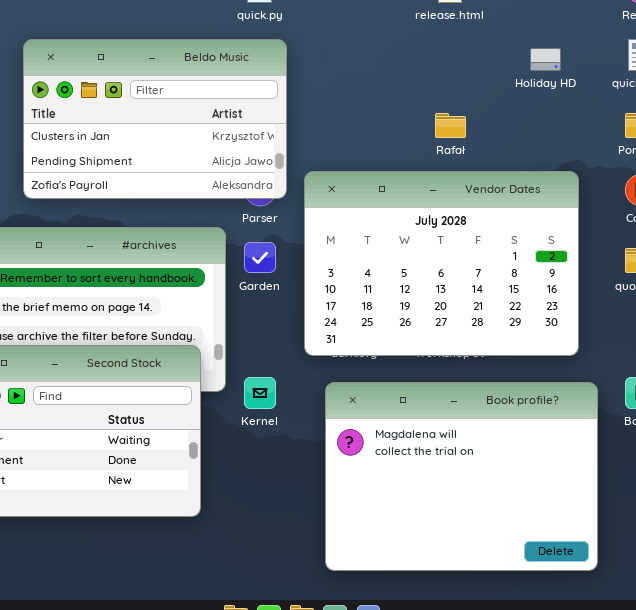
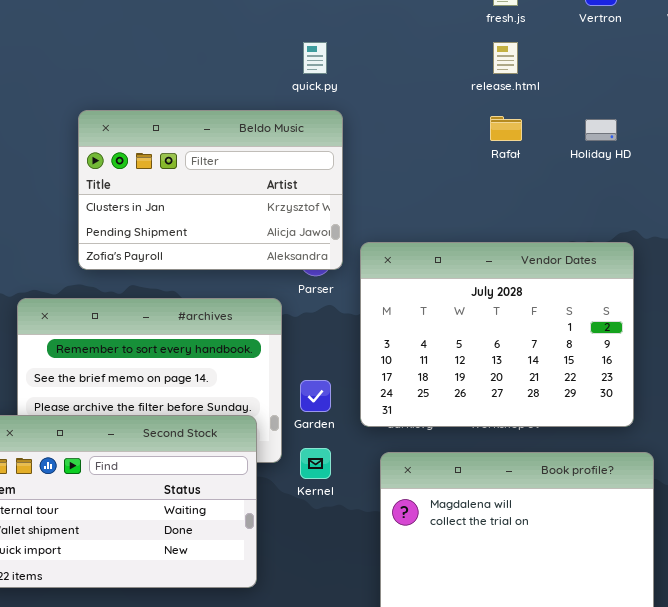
Rafał: [435,113,466,138] -> [490,116,522,141], moved
Garden: [244,242,276,273] -> [300,380,331,412], moved

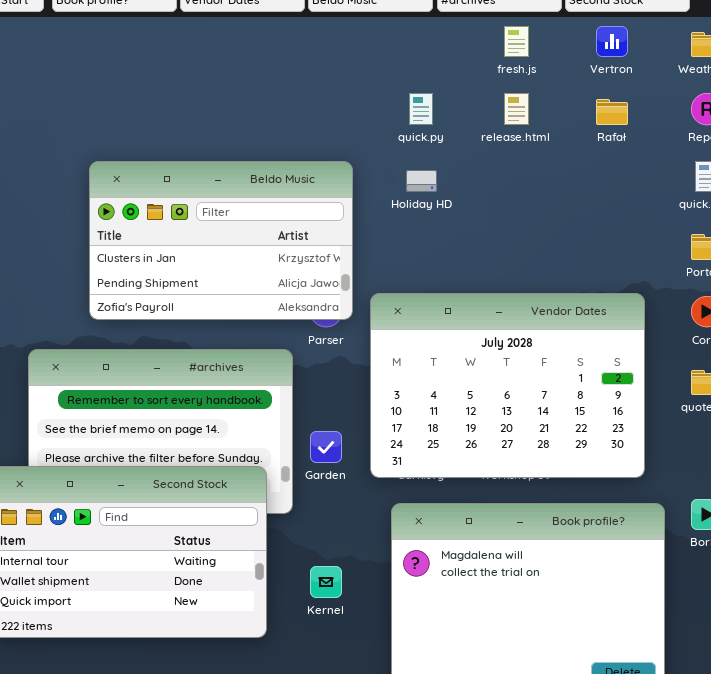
quick.py: [303,42,327,74] -> [409,93,433,125], moved
Rafał: [490,116,522,141] -> [596,99,628,125], moved
Holiday HD: [585,119,617,141] -> [406,170,437,192], moved
Kernel: [300,448,331,479] -> [310,566,342,598], moved

